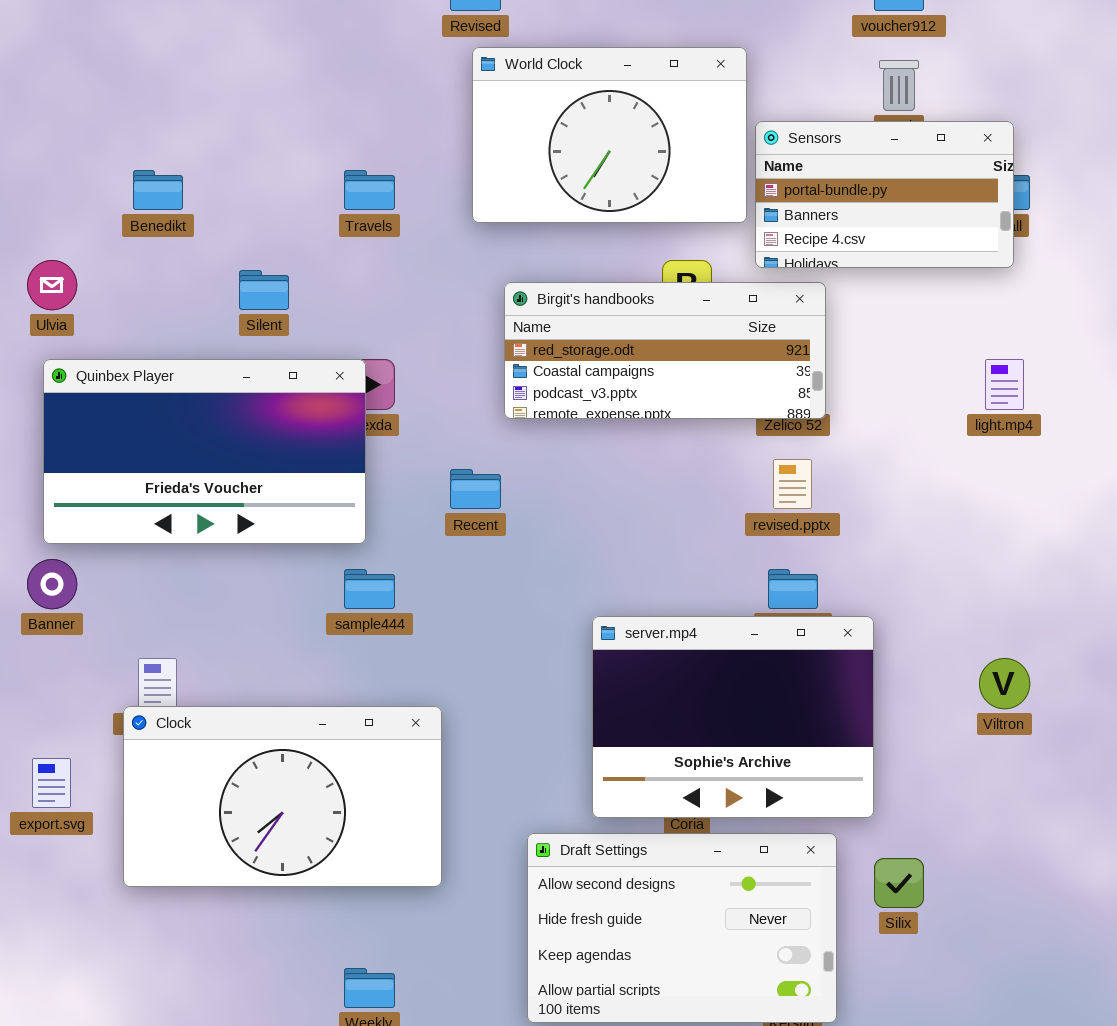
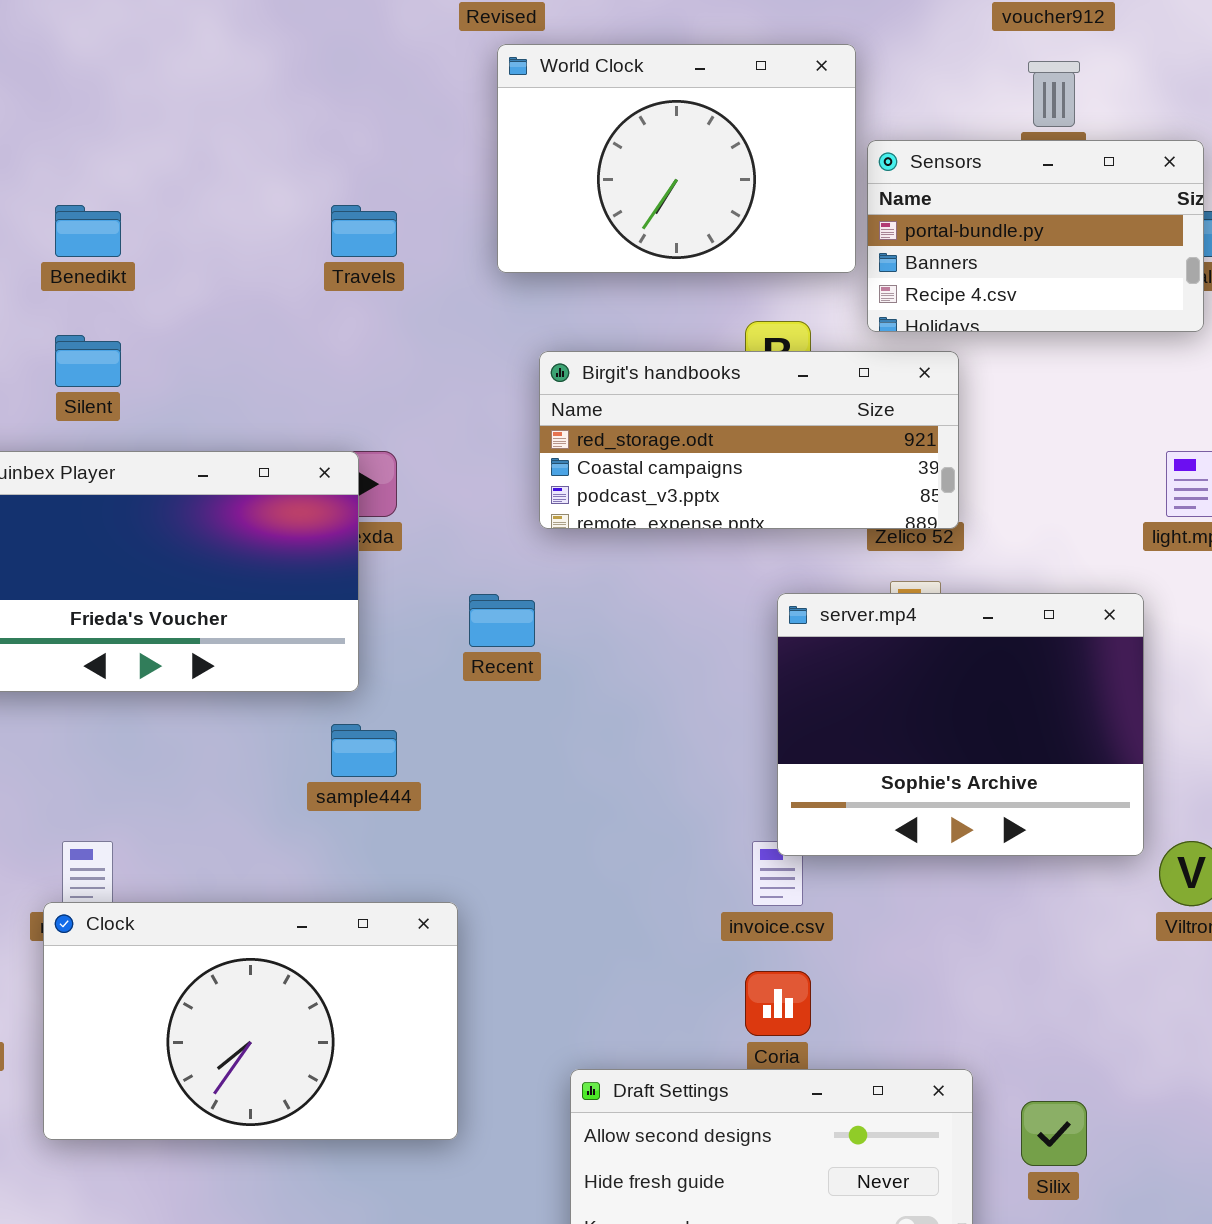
Silent: [239,270,289,310] -> [55,335,121,387], moved
server.mp4: [592,616,874,818] -> [777,593,1144,856], moved

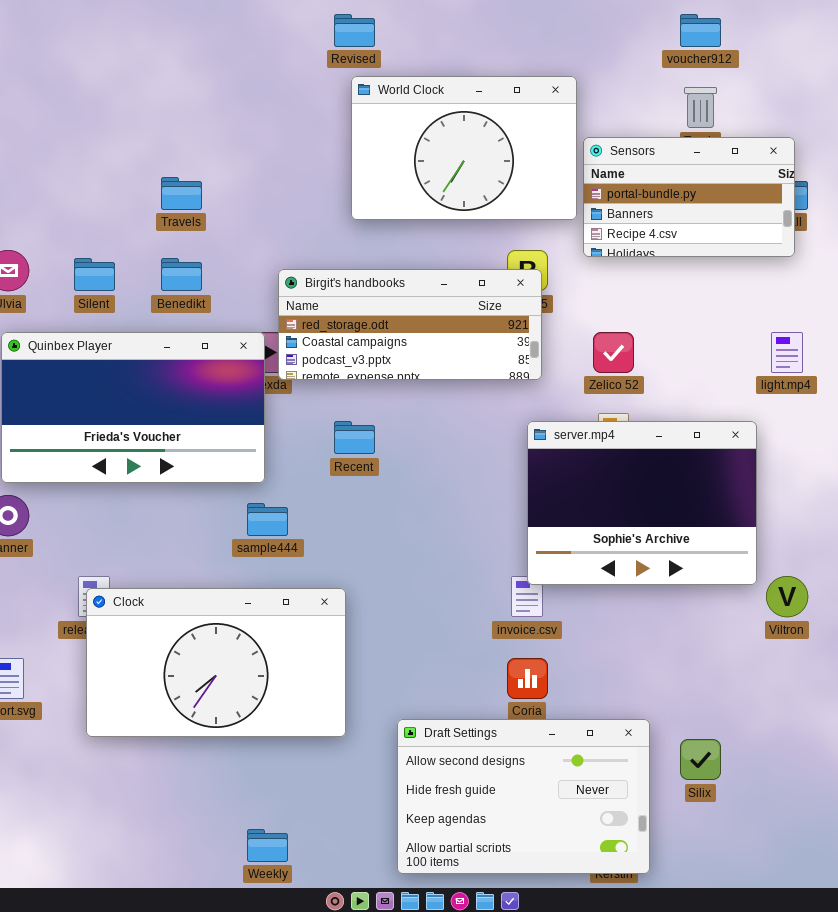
Benedikt: [55,205,121,257] -> [161,258,202,291], moved
Travels: [331,205,397,257] -> [161,177,202,210], moved
Birgit's handbooks: [539,351,959,529] -> [278,269,542,380], moved
Clock: [43,902,458,1140] -> [86,588,346,737], moved

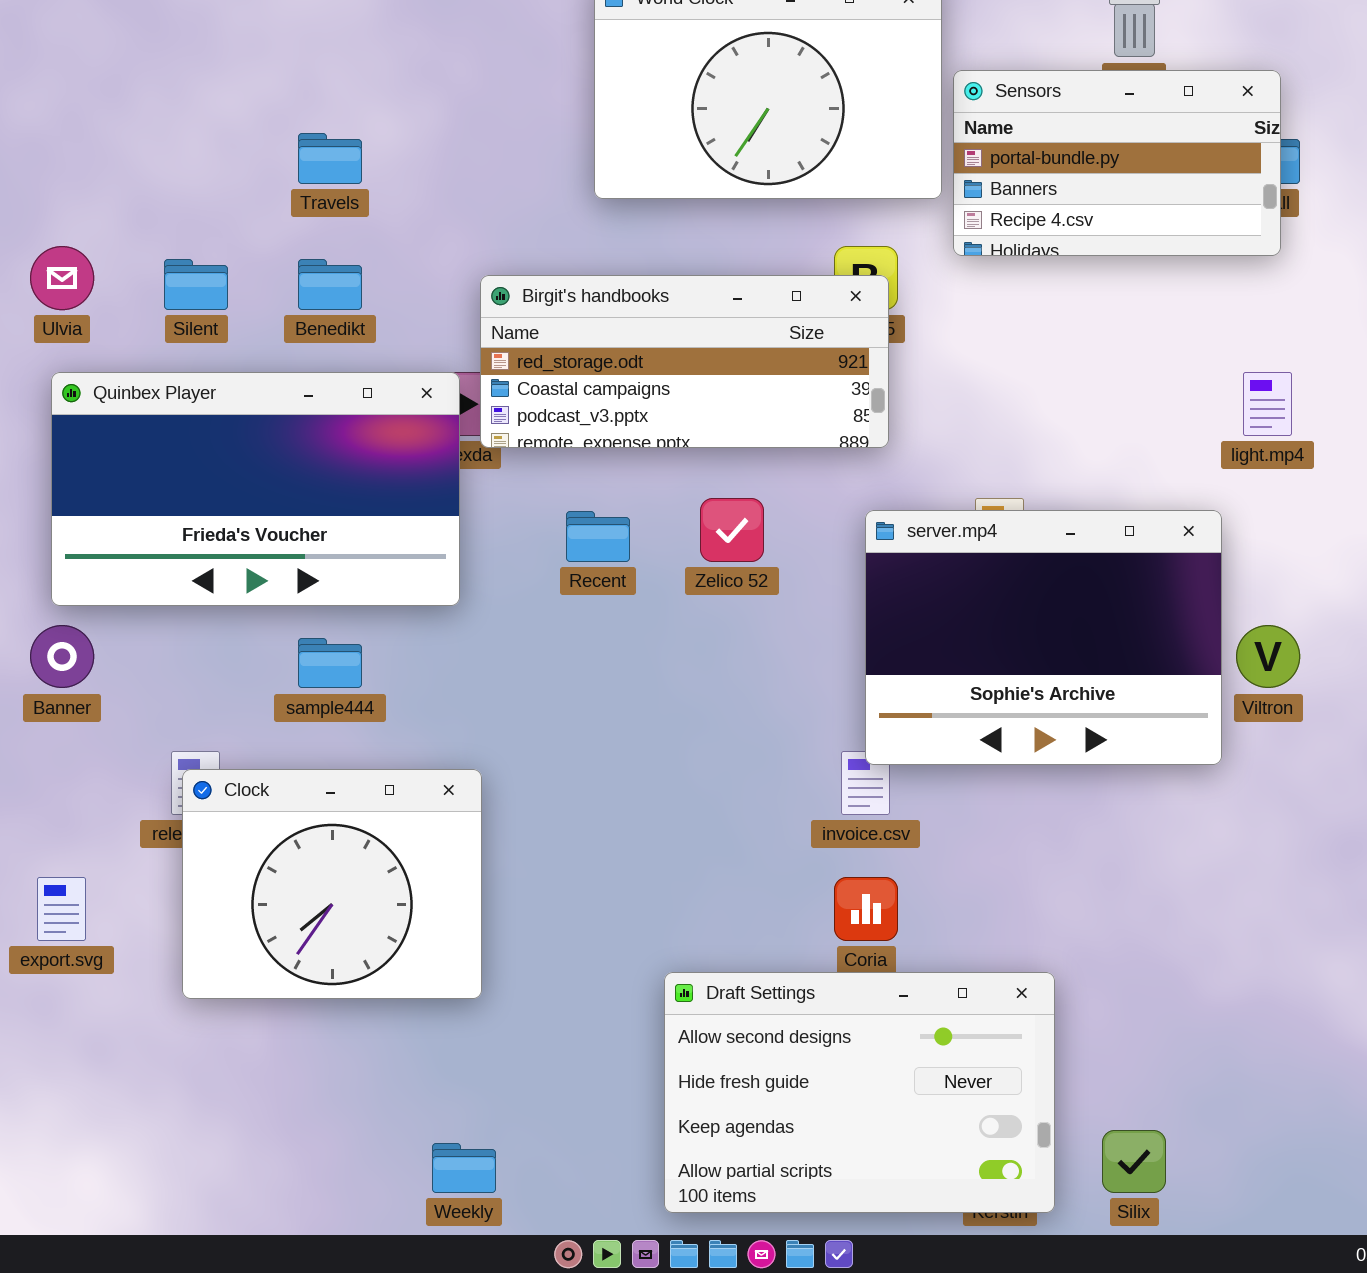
Zelico 52: [593,332,634,373] -> [700,498,764,562], moved
sample444: [247,503,288,536] -> [298,638,362,688], moved
Viltron: [766,576,808,617] -> [1236,625,1300,688], moved
Clock: [86,588,346,737] -> [182,769,482,999], resized
Silix: [680,739,721,780] -> [1102,1130,1166,1193], moved

